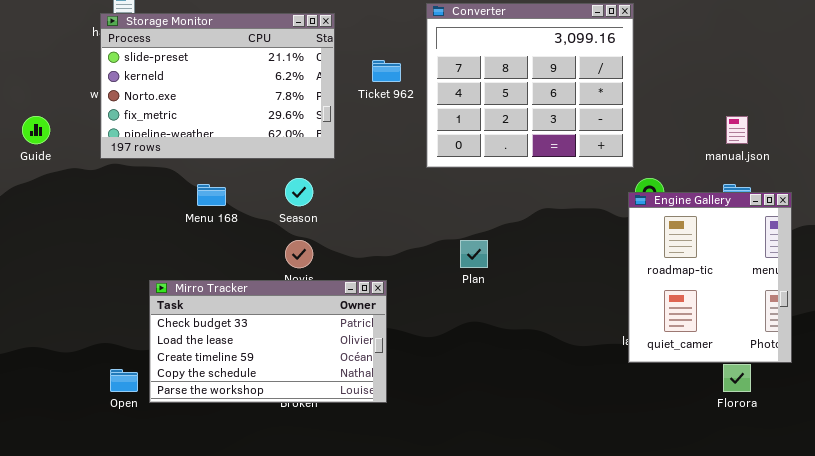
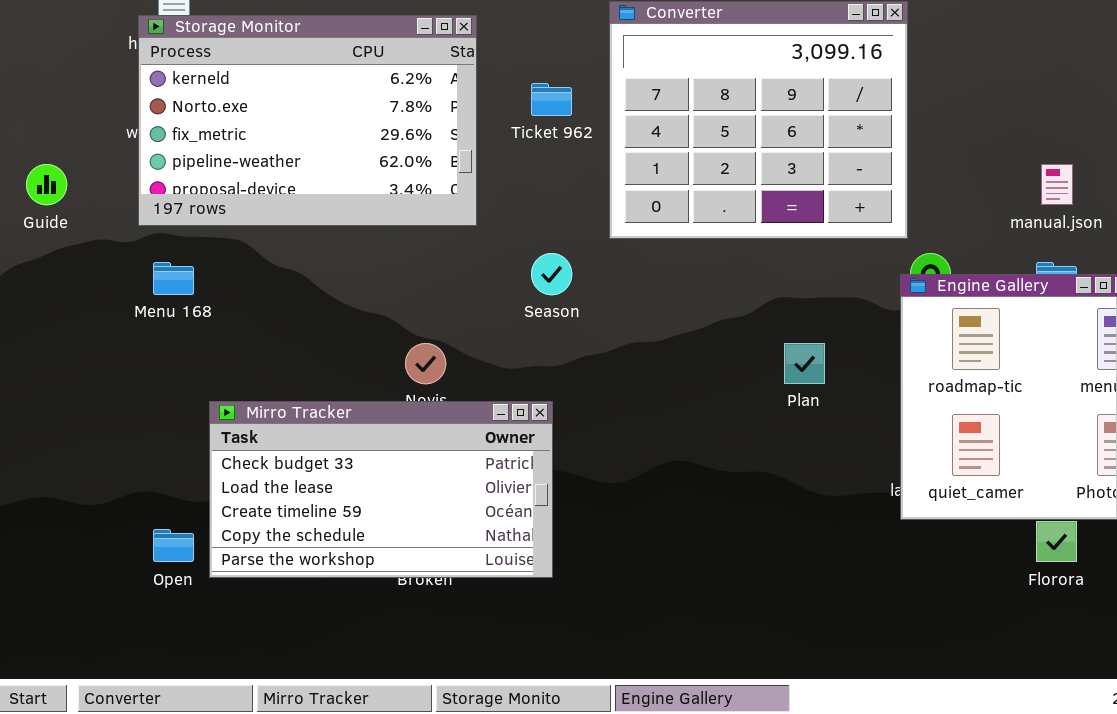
Storage Monitor: [100,13,335,159] -> [138,15,477,226], scrolled down 1 row
Season: [285,178,313,206] -> [531,253,572,295], moved
Menu 168: [197,184,226,206] -> [153,262,194,295], moved
Plan: [460,240,488,268] -> [784,343,825,384], moved

